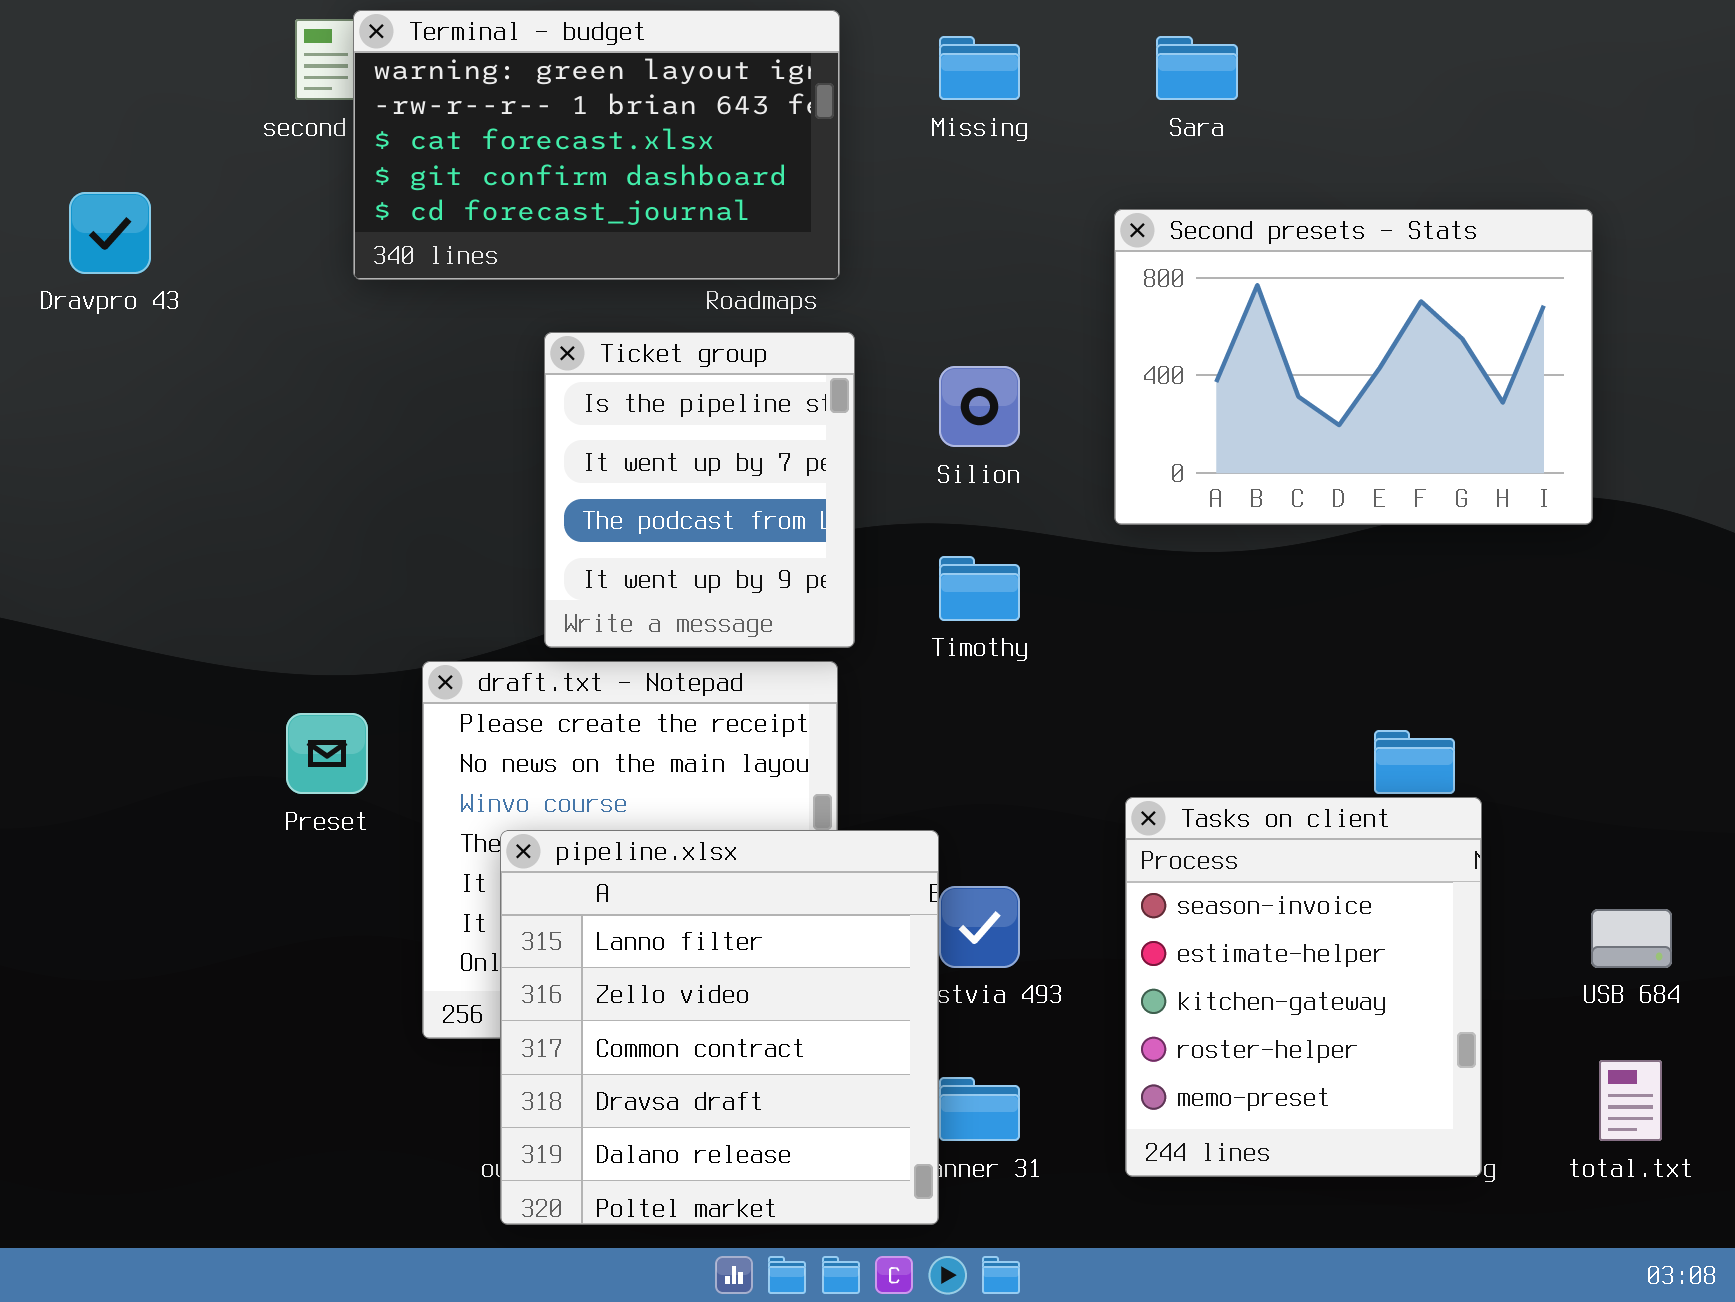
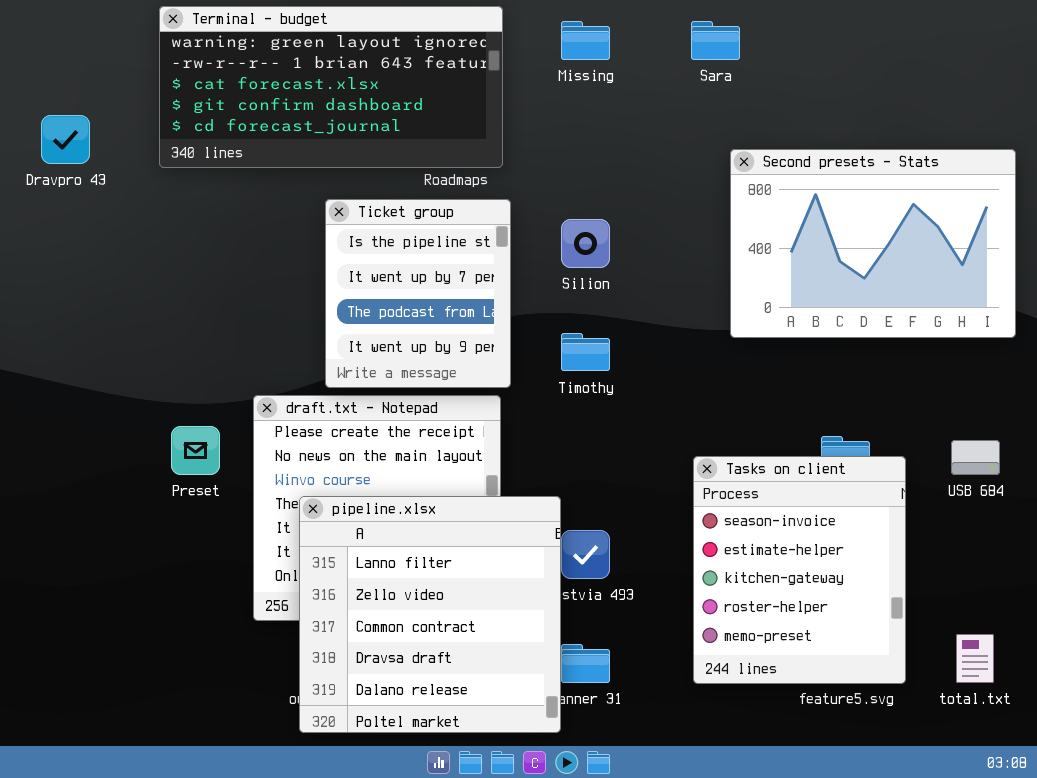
Terminal - budget: [353,10,840,280] -> [159,6,503,168], resized
Second presets - Stats: [1114,209,1593,525] -> [730,149,1016,338], moved
Tasks on client: [1125,797,1482,1177] -> [693,456,906,684], moved
USB 684: [1591,909,1672,968] -> [951,440,1000,475], moved

